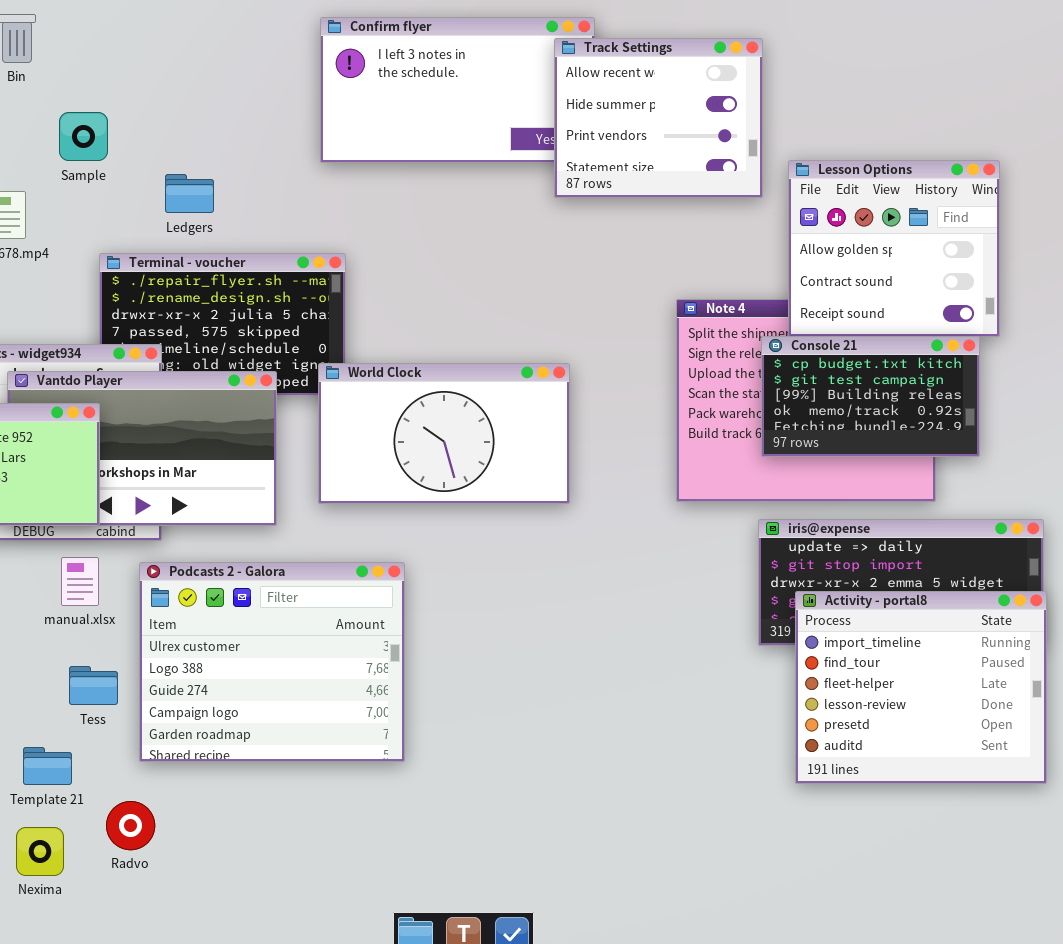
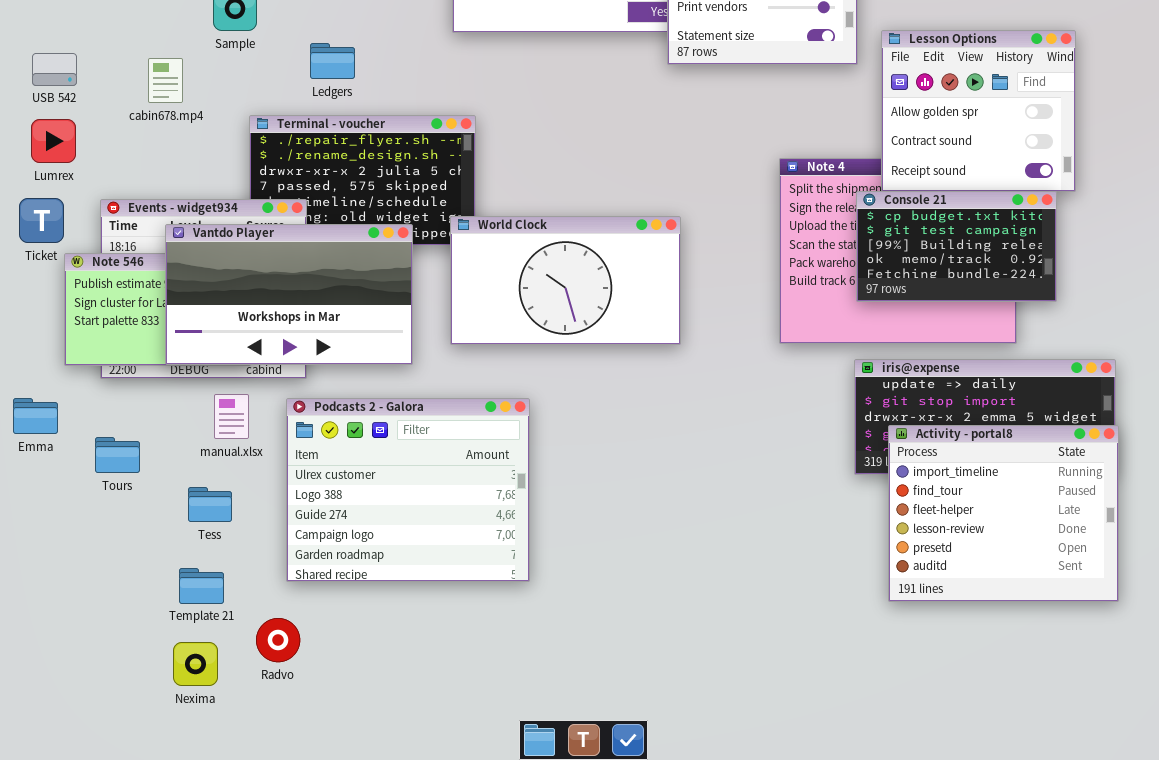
Vantdo Player: [7,371,277,526] -> [165,224,413,365], raised
Tess: [69,666,118,705] -> [188,487,232,522], moved

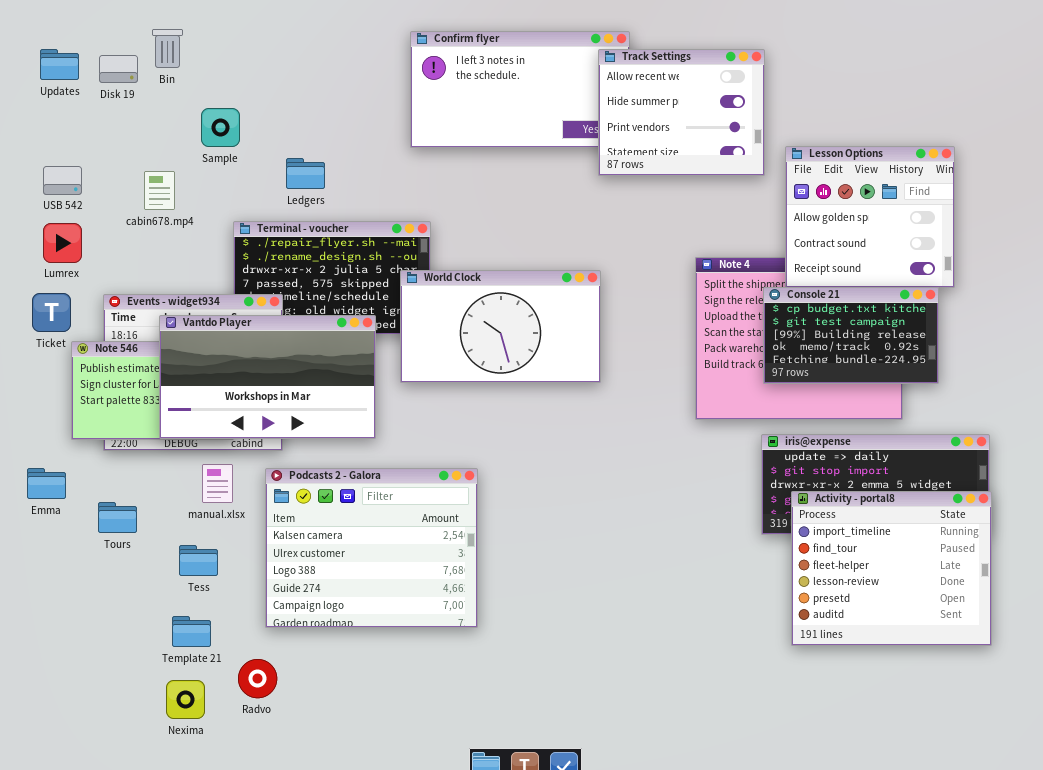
World Clock: [450,216,681,345] -> [400,270,601,383], moved
Podcasts 2 - Galora: [286,398,530,582] -> [265,468,478,628], scrolled up 1 row

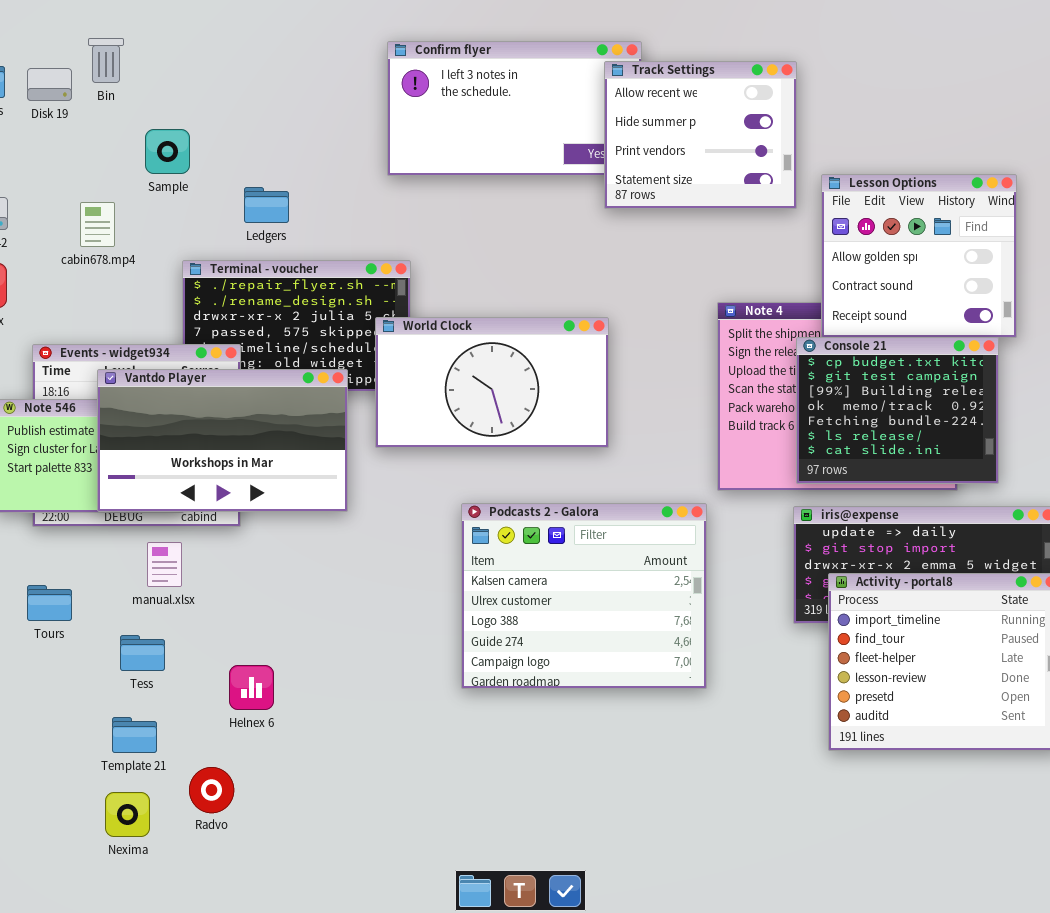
Console 21: [763,287,939,384] -> [796,337,999,484], resized
Podcasts 2 - Galora: [265,468,478,628] -> [461,503,707,689], moved

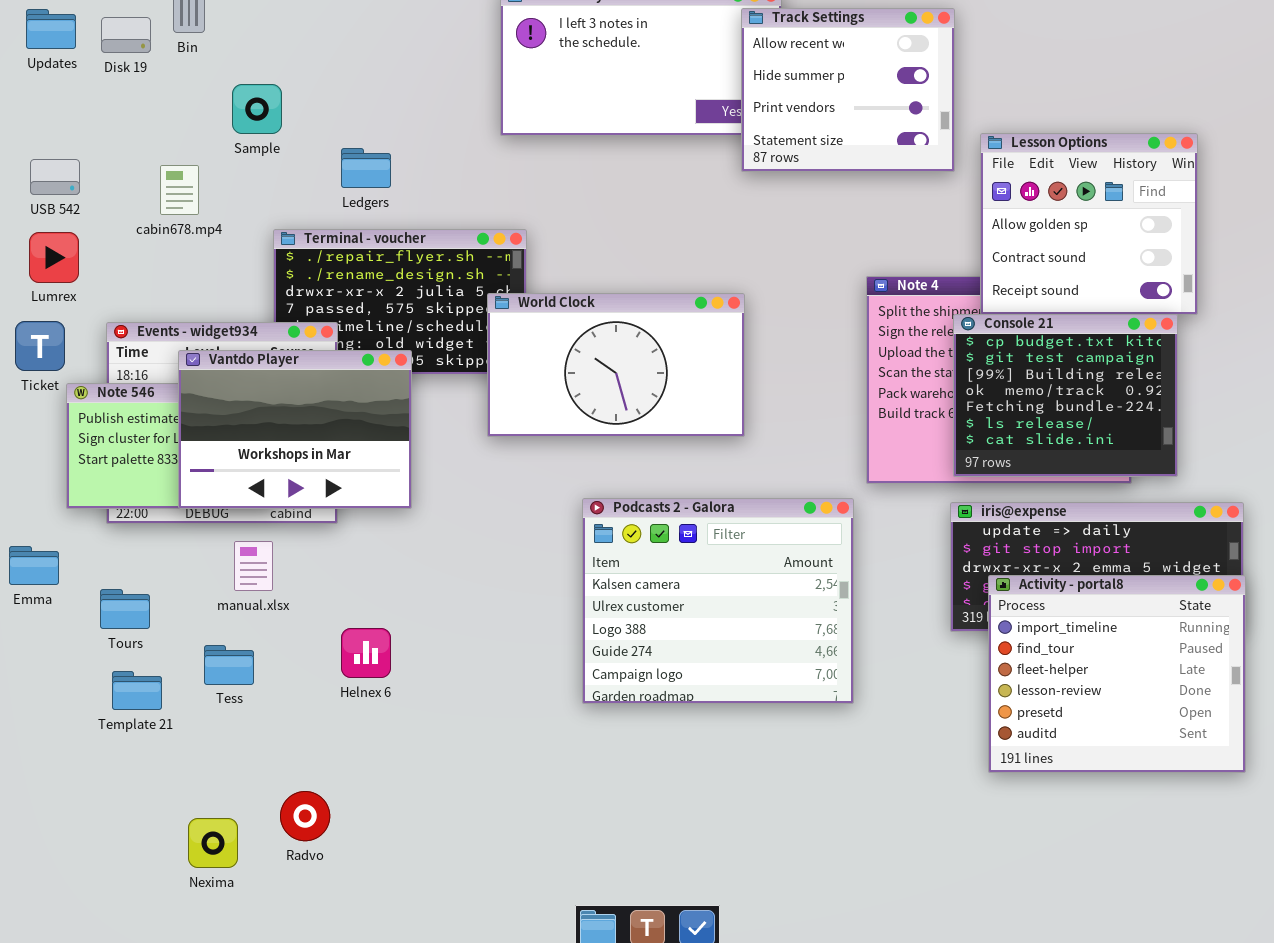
Vantdo Player: [97,369,348,512] -> [178,350,412,509], resized
Helnex 6: [229,665,274,710] -> [341,628,391,678], moved
Template 21: [112,717,157,753] -> [112,671,162,710], moved

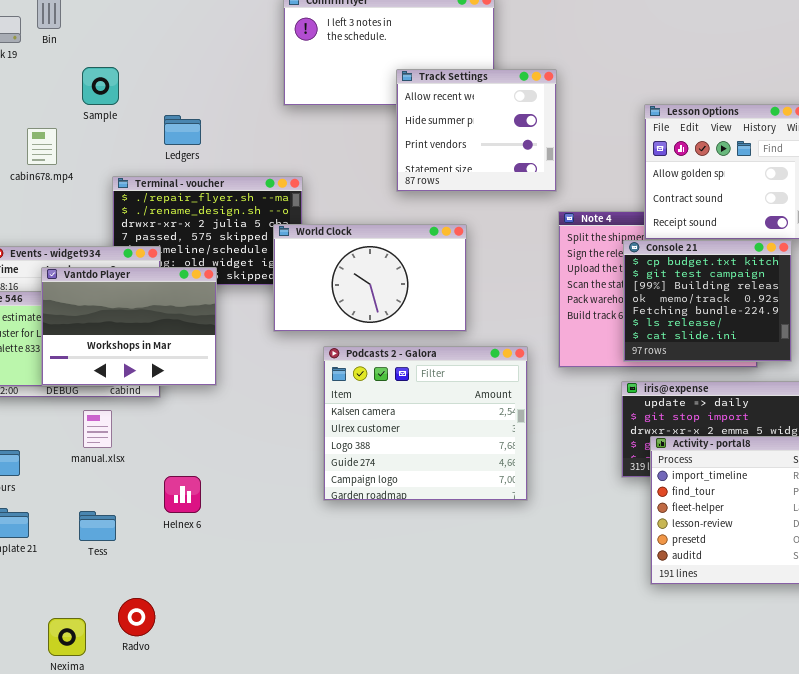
Track Settings: [741,8,955,172] -> [396,69,557,192], moved
Podcasts 2 - Galora: [582,498,854,704] -> [323,346,528,501], moved
Tess: [204,645,254,685] -> [79,511,116,541], moved

